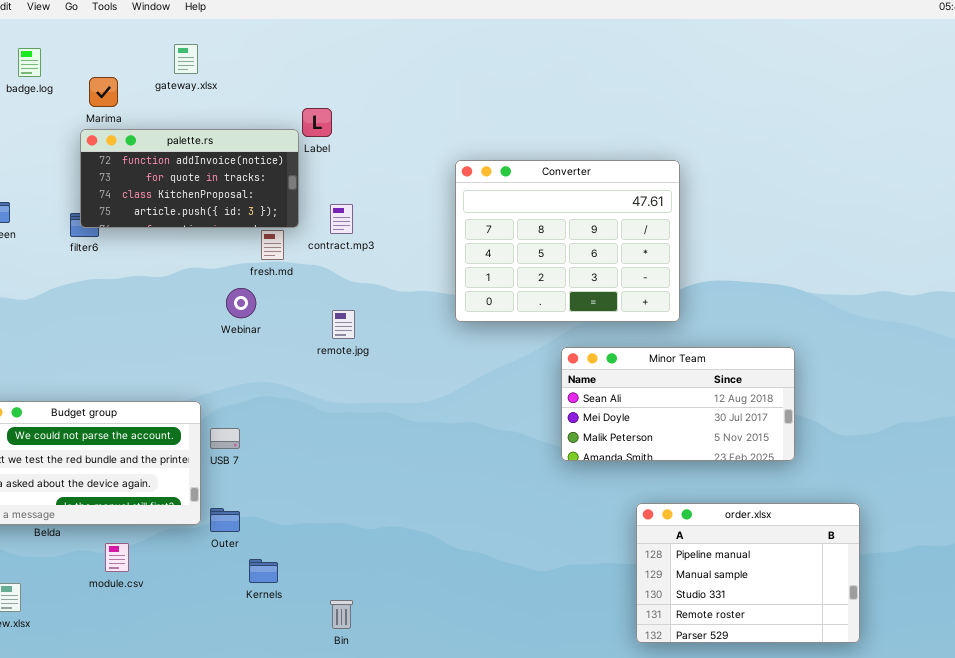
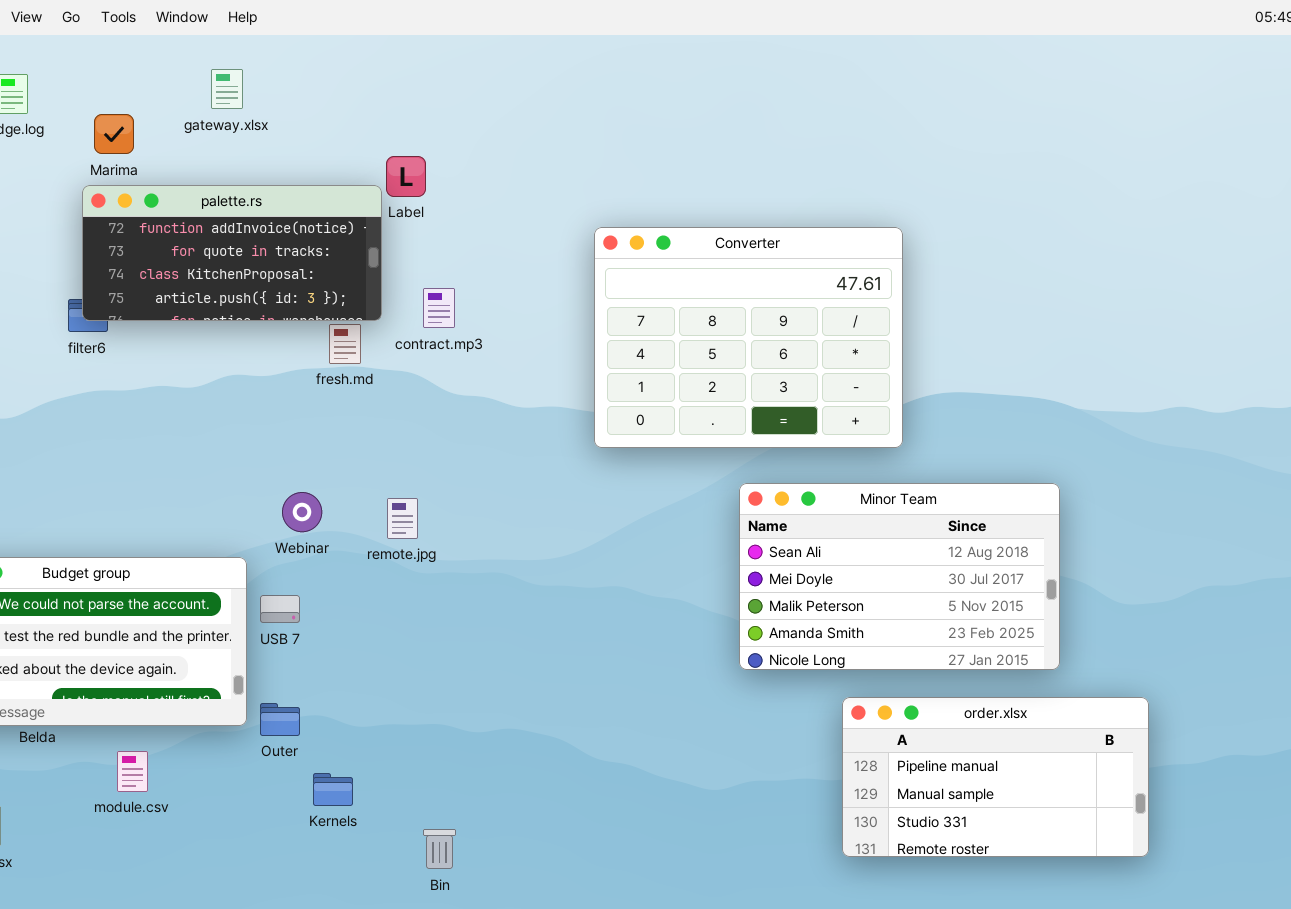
Webinar: [226,288,256,318] -> [282,492,322,532], moved
remote.jpg: [332,310,355,339] -> [387,498,418,539], moved
Minor Team: [561,347,795,461] -> [739,483,1060,670], resized
order.xlsx: [636,503,860,643] -> [842,697,1149,857], resized

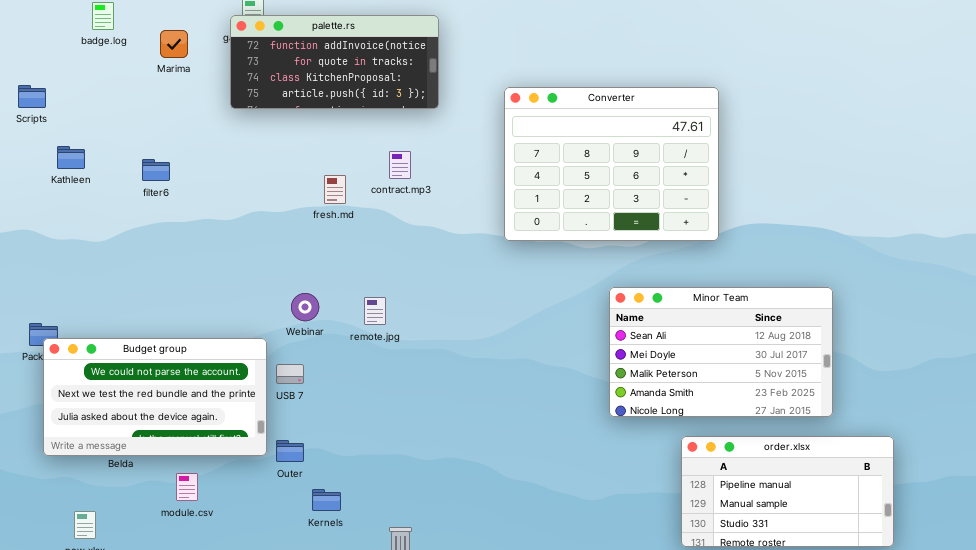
palette.rs: [82,185,382,321] -> [230,15,439,109], moved
Converter: [594,227,903,448] -> [504,87,719,241], moved

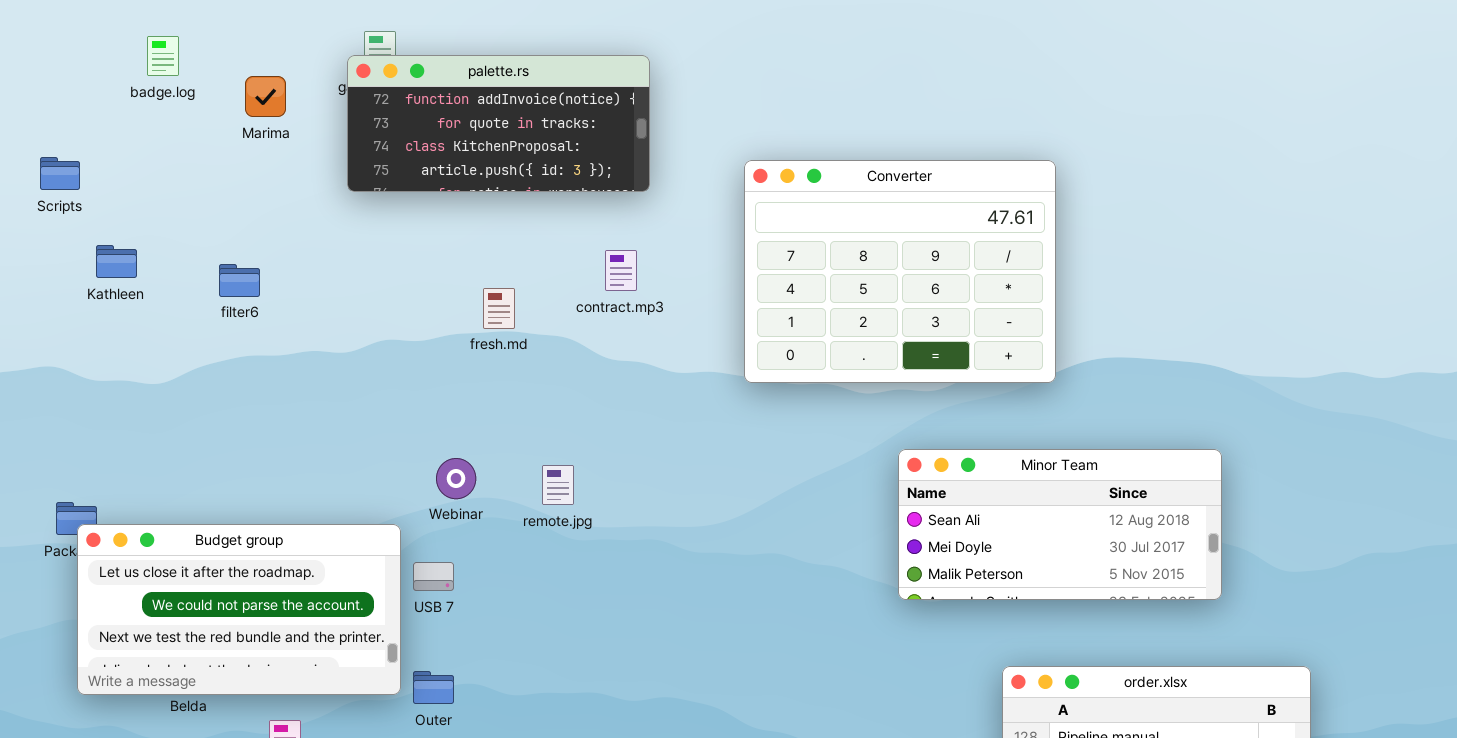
contract.mp3: [389,151,411,179] -> [605,250,637,291], moved
Minor Team: [609,287,833,417] -> [898,449,1222,600], resized
Budget group: [43,338,267,456] -> [77,524,401,695], scrolled up 1 row

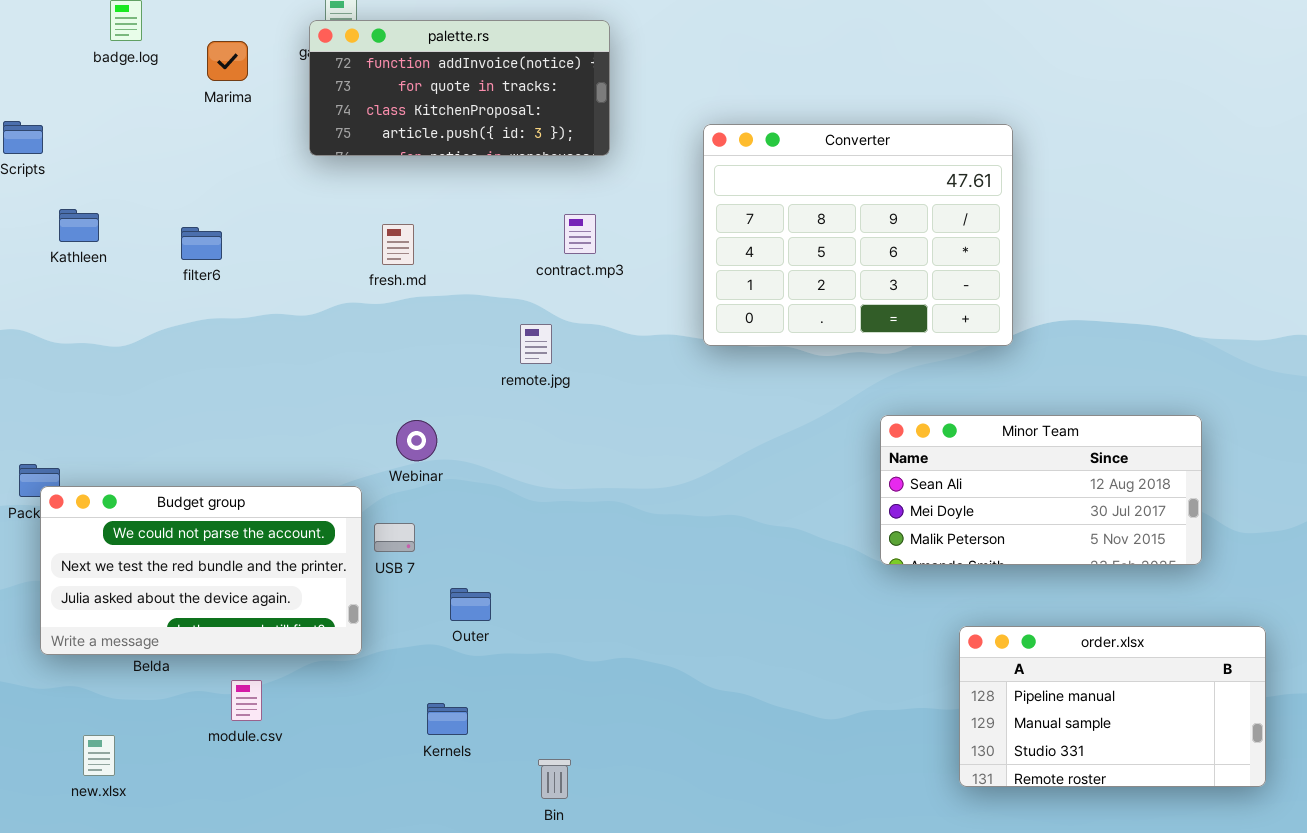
fresh.md: [483,288,515,329] -> [382,224,414,265], moved
Minor Team: [898,449,1222,600] -> [880,415,1202,565], moved
remote.jpg: [542,465,574,505] -> [520,324,552,364], moved
Budget group: [77,524,401,695] -> [40,486,362,655], scrolled down 1 row
Outer: [413,671,454,704] -> [450,588,491,621], moved

